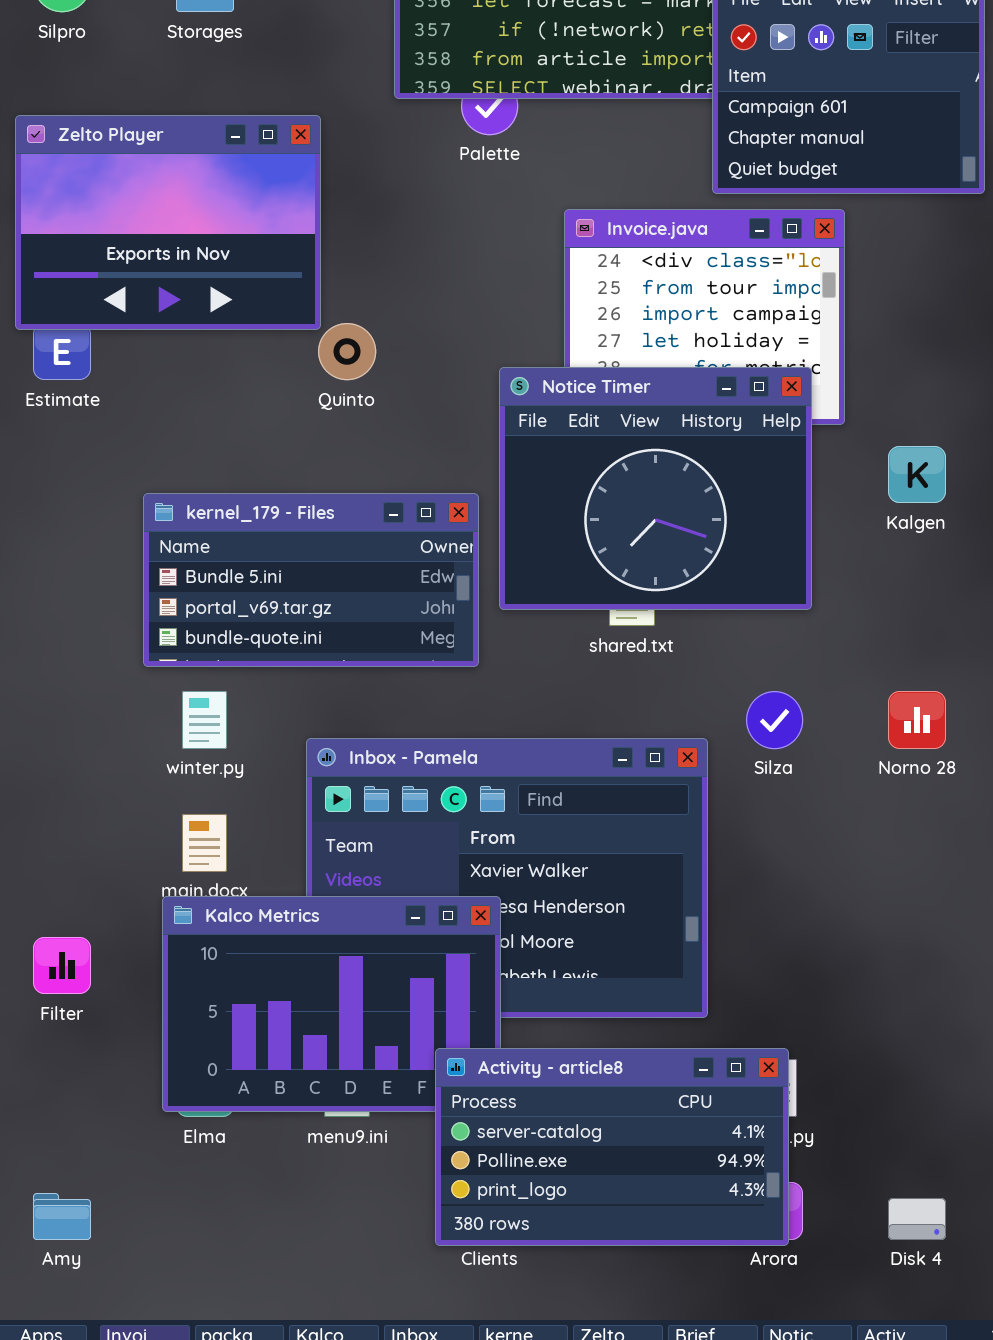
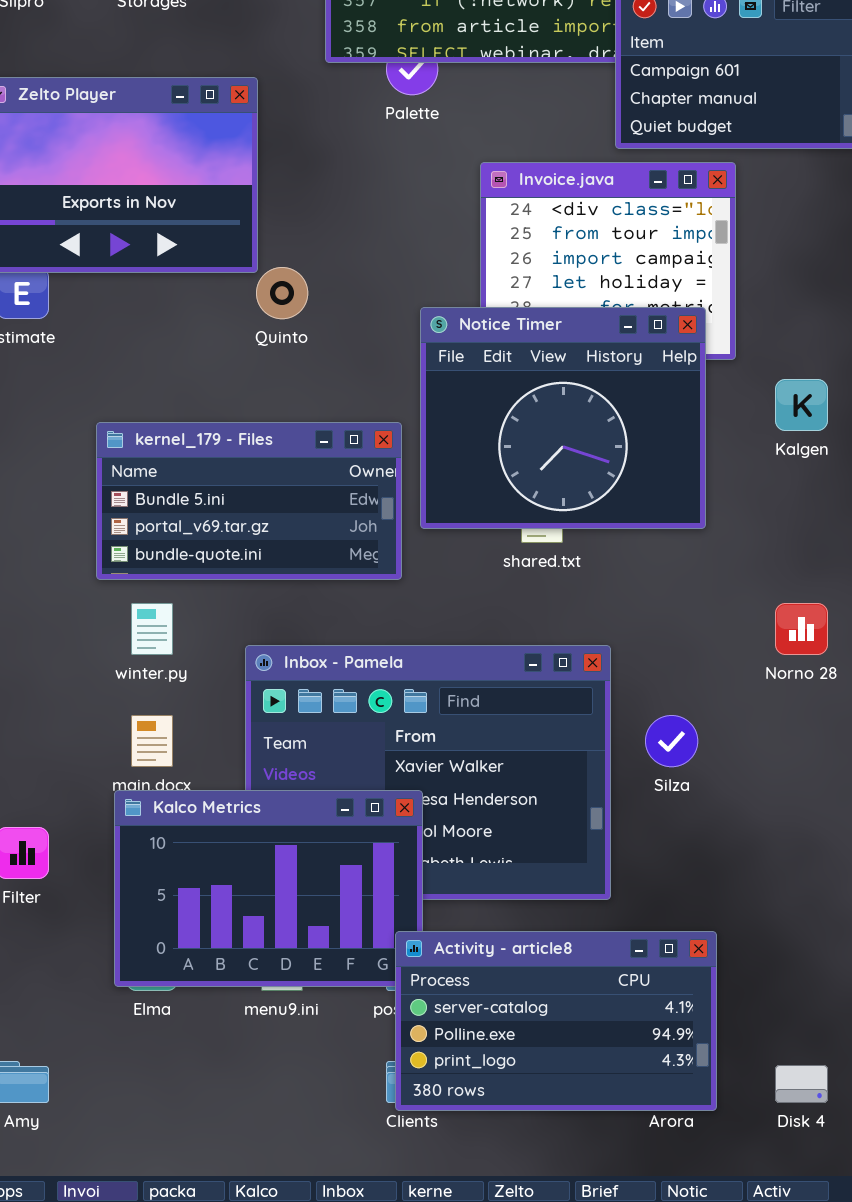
Silza: [746,691,803,749] -> [645,715,698,767], moved
Activity - article8: [435,1048,789,1246] -> [395,931,717,1111], moved

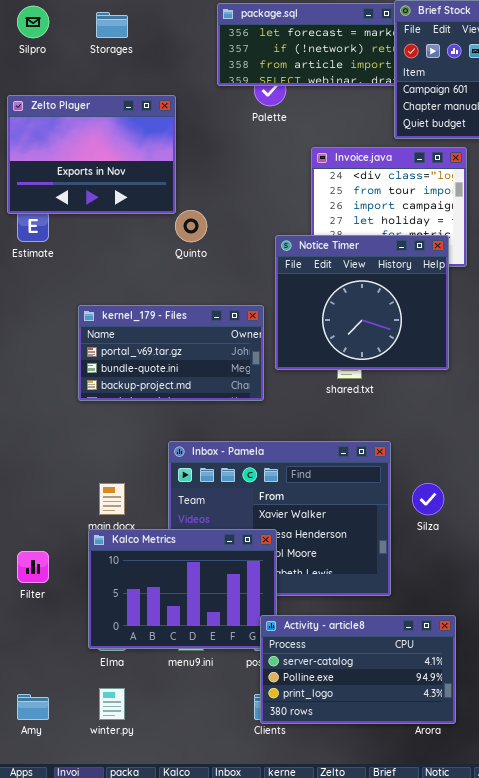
kernel_179 - Files: [96,422,402,580] -> [78,305,264,401], scrolled down 1 row
winter.py: [131,603,173,655] -> [99,688,125,720], moved

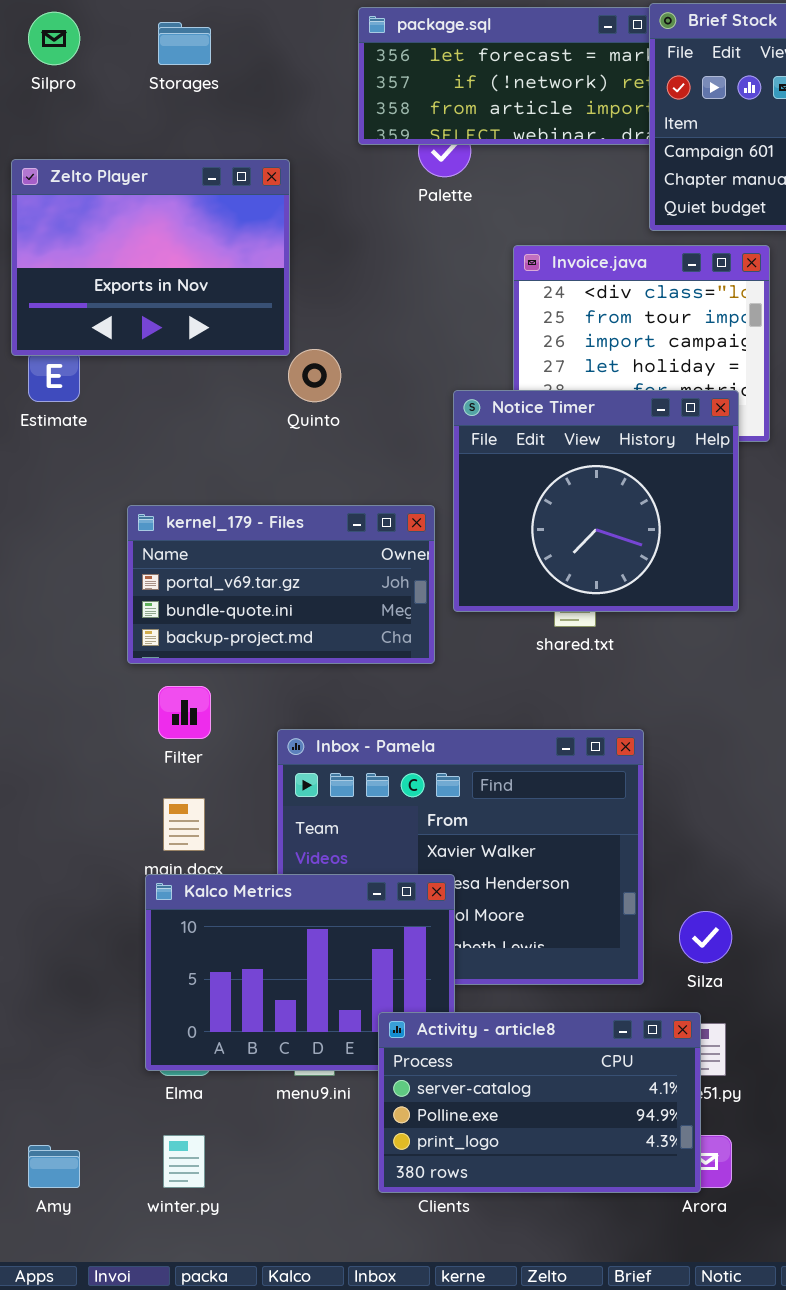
Silza: [412,483,444,515] -> [679,911,732,963], moved
Filter: [17,551,49,583] -> [158,686,211,739], moved
Activity - article8: [260,615,456,724] -> [378,1012,701,1193], moved

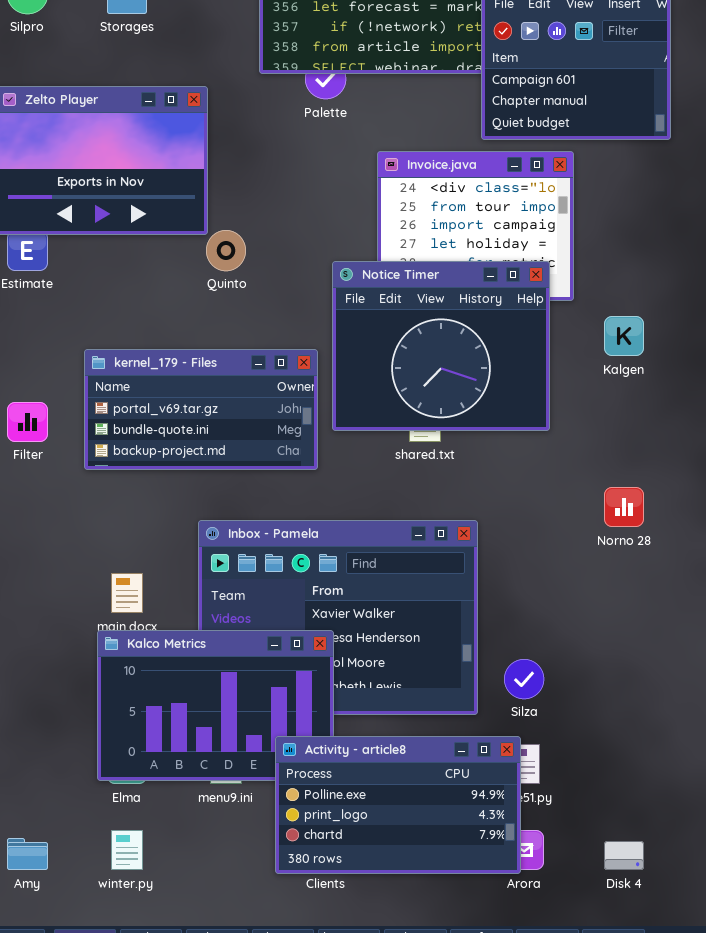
Filter: [158,686,211,739] -> [7,402,48,442], moved
Activity - article8: [378,1012,701,1193] -> [275,736,521,874], scrolled down 1 row

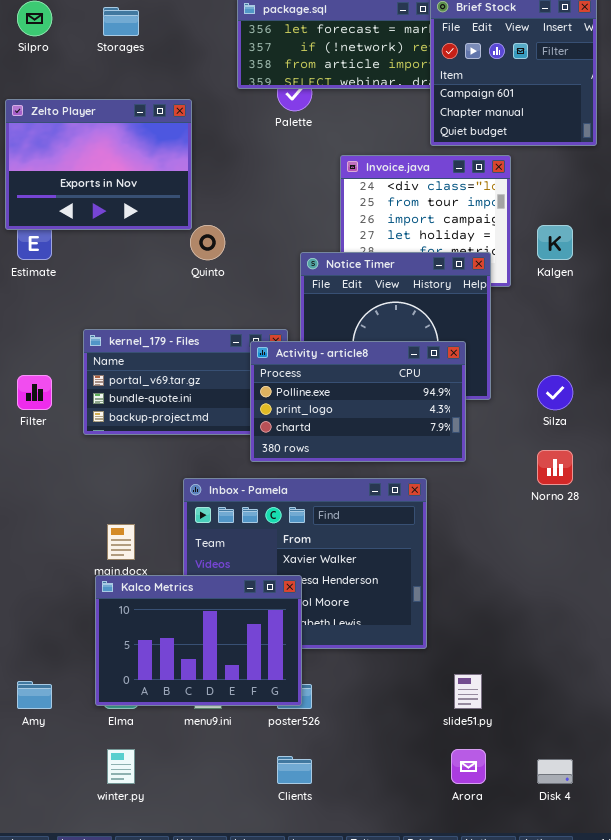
Kalgen: [604,316,644,356] -> [537,225,573,260], moved
Silza: [504,659,544,699] -> [537,375,573,410], moved
Activity - article8: [275,736,521,874] -> [250,341,466,462], moved
Amy: [7,838,48,870] -> [17,681,52,709], moved

